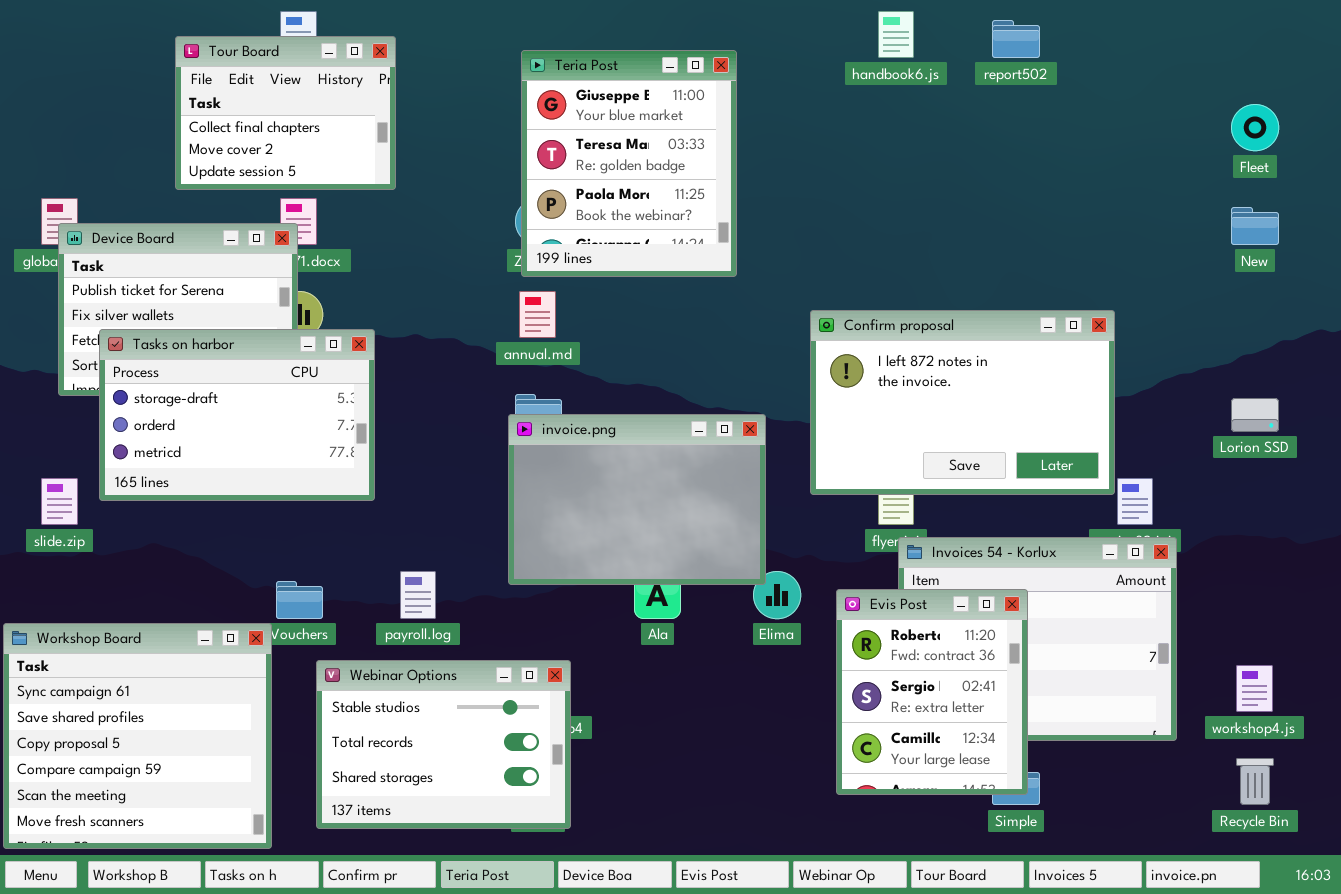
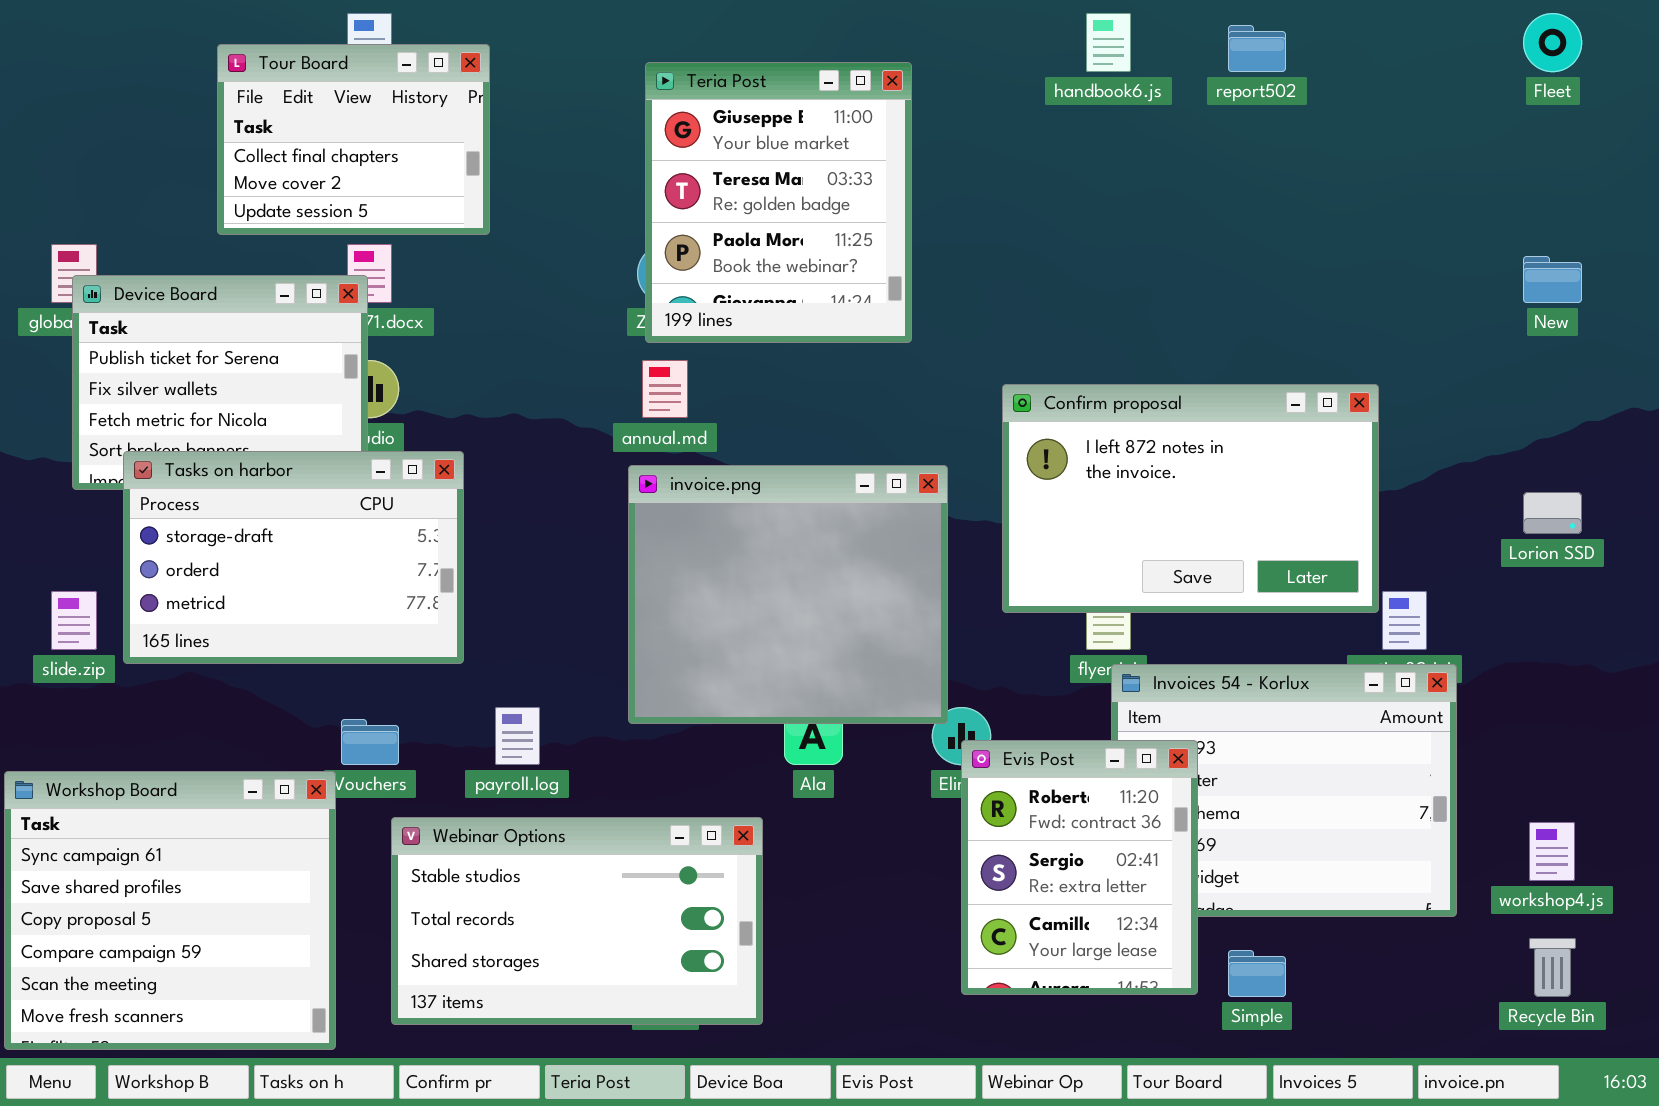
Fleet: [1231,104,1279,151] -> [1523,13,1582,72], moved
Tasks on harbor: [99,329,375,501] -> [123,451,464,664], moved
invoice.png: [508,414,766,585] -> [628,465,948,724], resized
Evis Post: [836,589,1028,795] -> [961,740,1198,995], moved
Webinar Options: [316,660,571,829] -> [391,817,763,1025], resized

